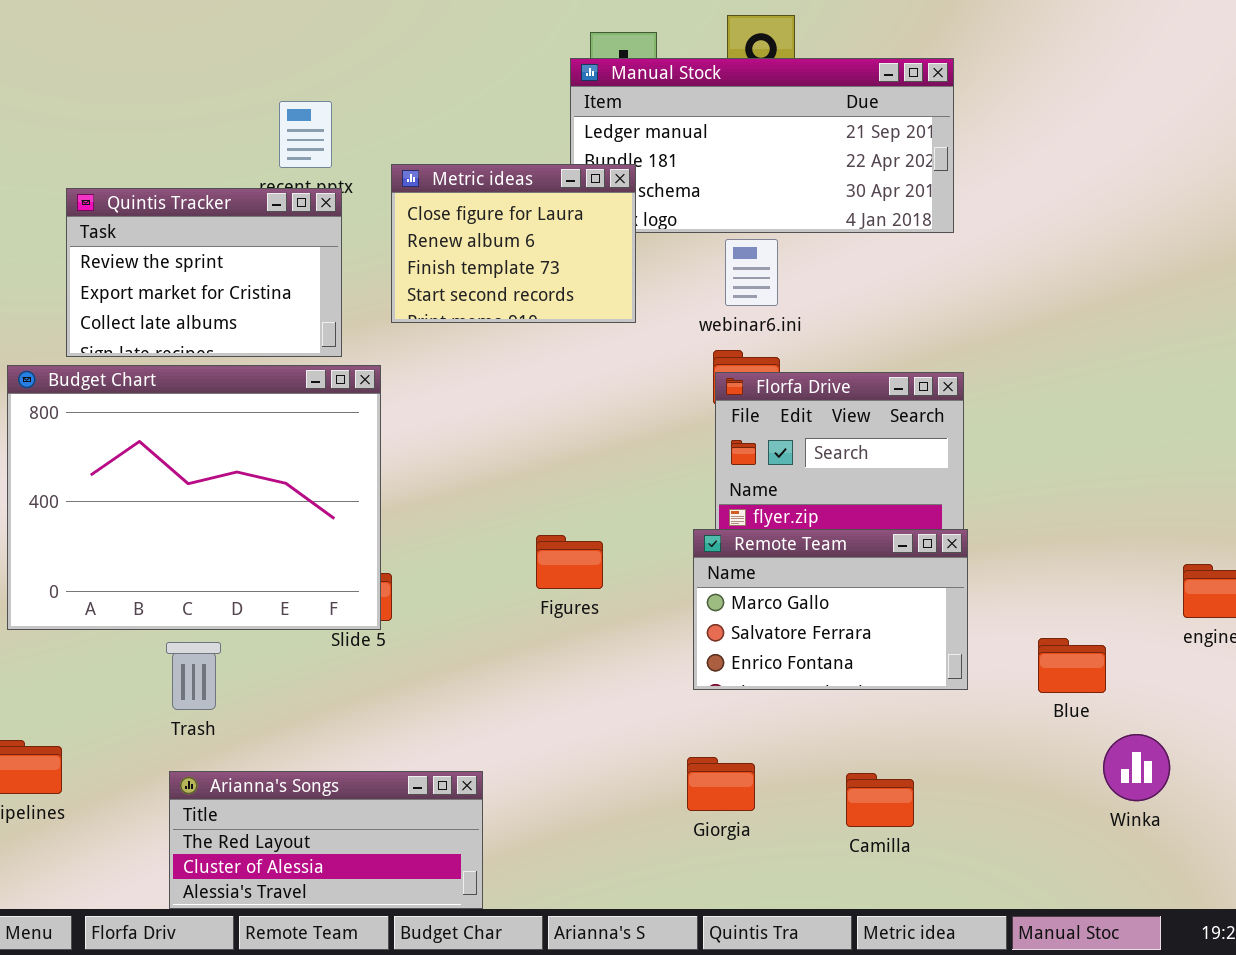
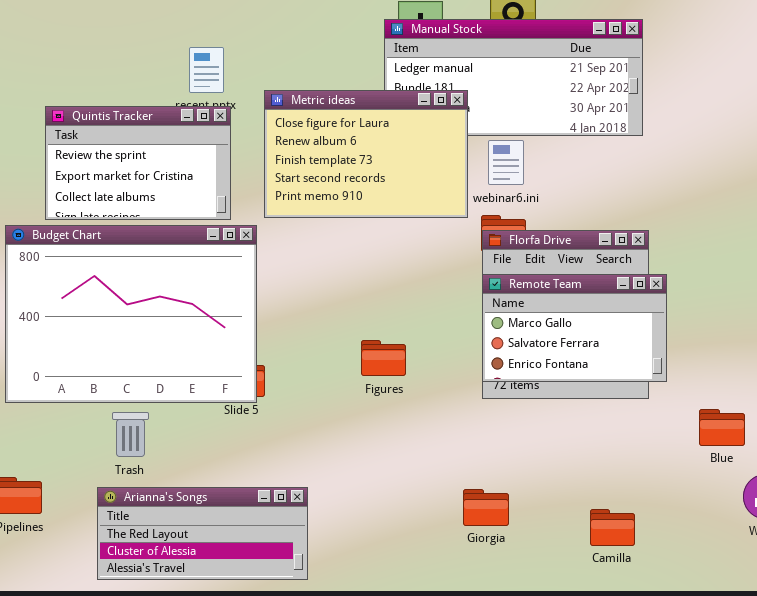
Metric ideas: [391,164,636,323] -> [264,90,468,218], resized
Remote Team: [693,529,968,690] -> [482,274,667,382], moved
Arianna's Songs: [169,771,483,909] -> [97,487,308,580], moved
Camilla: [846,773,914,827] -> [590,509,635,546], moved

